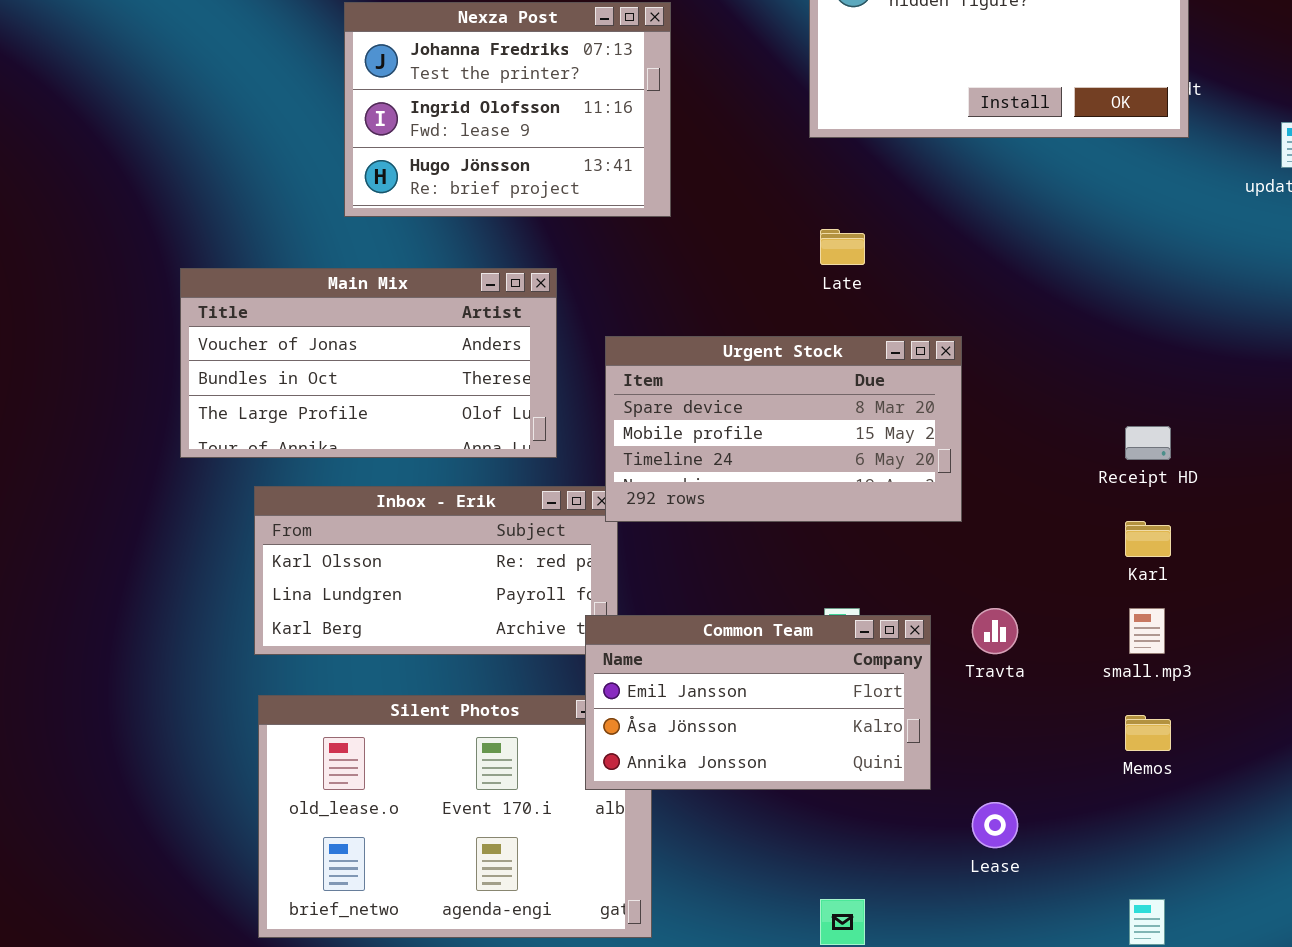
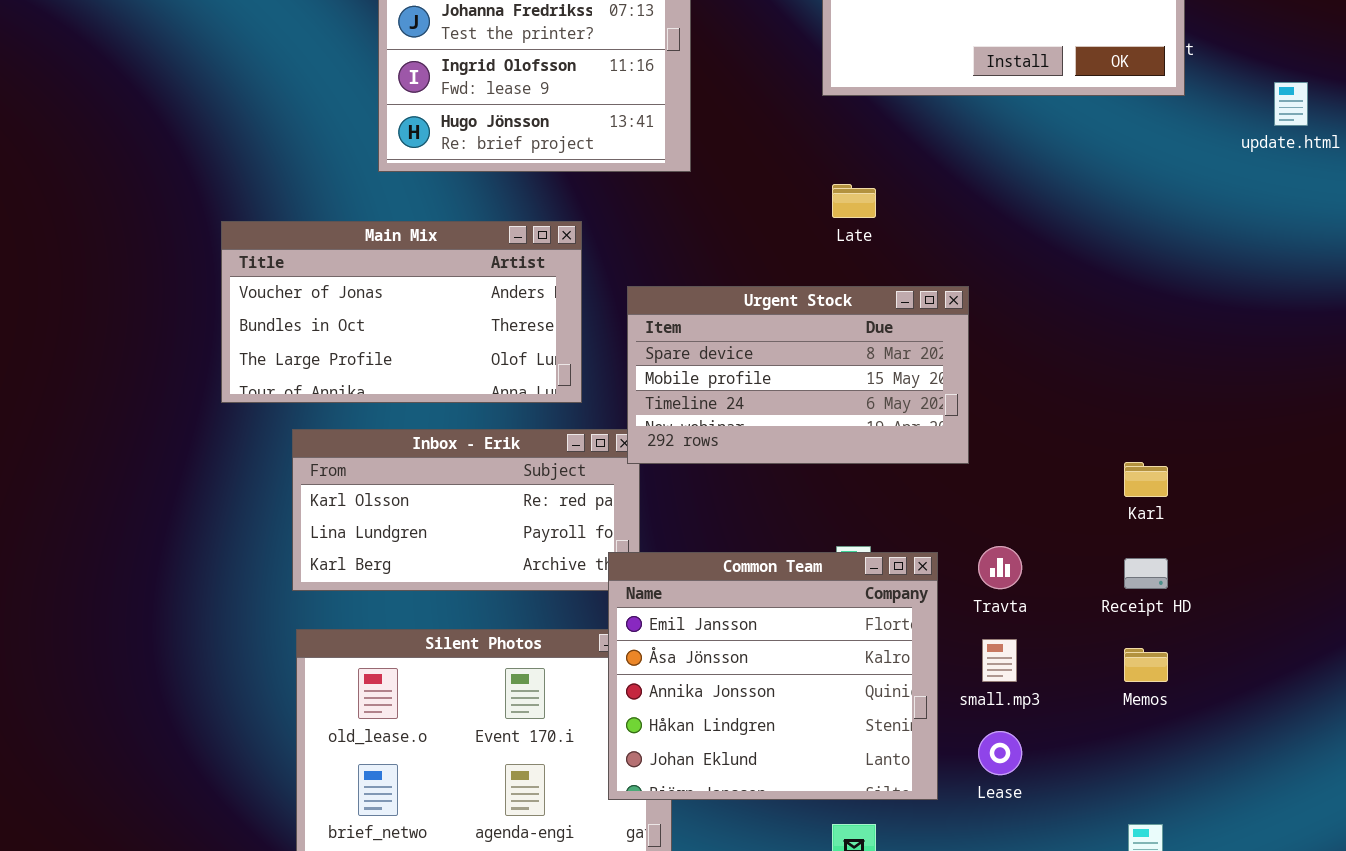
Receipt HD: [1125,426,1171,460] -> [1124,558,1168,589], moved
small.mp3: [1129,608,1165,654] -> [982,639,1017,682], moved
Common Team: [585,615,931,790] -> [608,552,938,800], resized

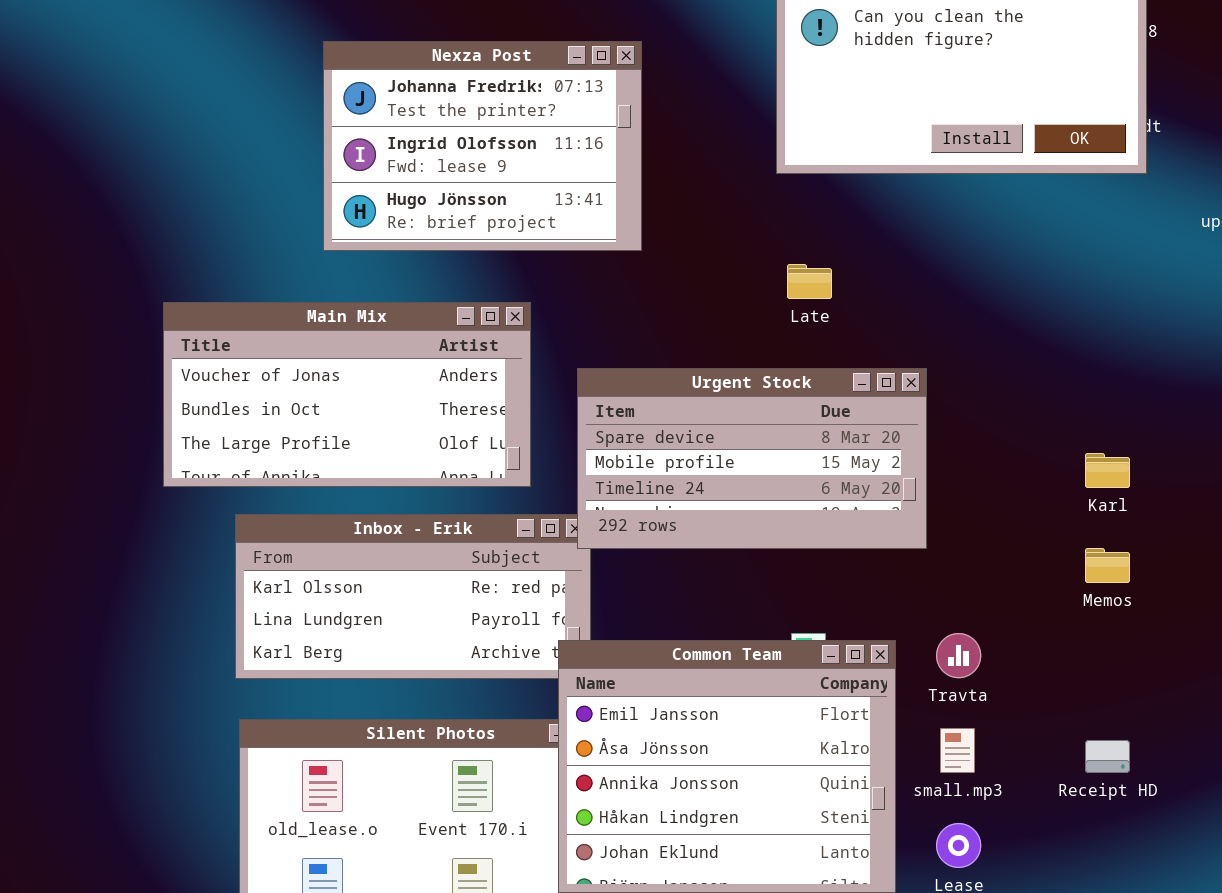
Karl: [1124,462,1168,497] -> [1085,453,1130,488], moved
Receipt HD: [1124,558,1168,589] -> [1085,740,1130,773], moved
Memos: [1124,648,1168,682] -> [1085,548,1130,583], moved

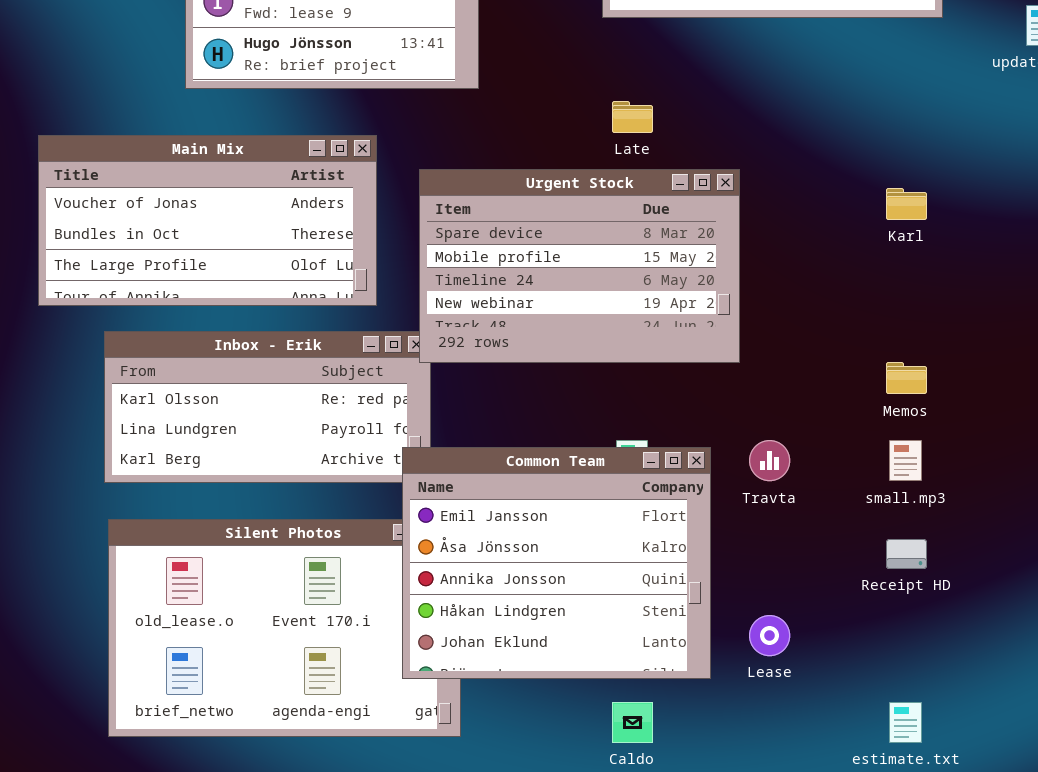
Urgent Stock: [577,368,927,549] -> [419,169,740,363], resized
Karl: [1085,453,1130,488] -> [886,188,927,220], moved
small.mp3: [940,728,975,773] -> [889,440,922,481], moved

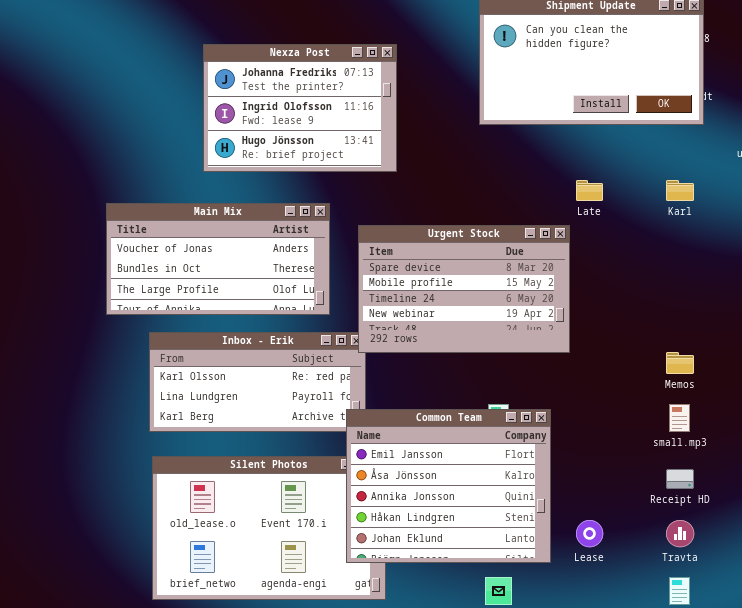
Late: [612,101,653,133] -> [576,180,603,201], moved
Karl: [886,188,927,220] -> [666,180,694,201], moved
Travta: [749,440,790,481] -> [666,520,694,547], moved

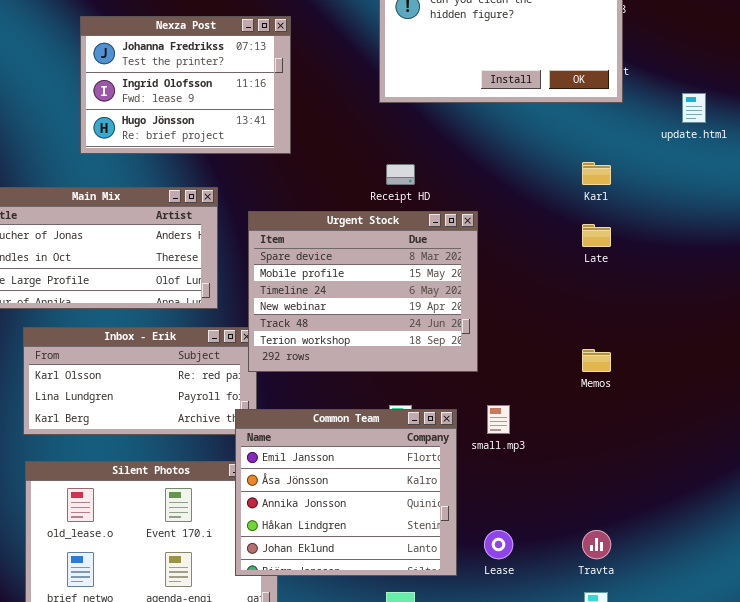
Late: [576,180,603,201] -> [582,224,611,247], moved
Urgent Stock: [358,225,570,353] -> [248,211,478,372], resized
small.mp3: [669,404,690,432] -> [487,405,510,434], moved
Receipt HD: [666,469,694,489] -> [386,164,415,185], moved

